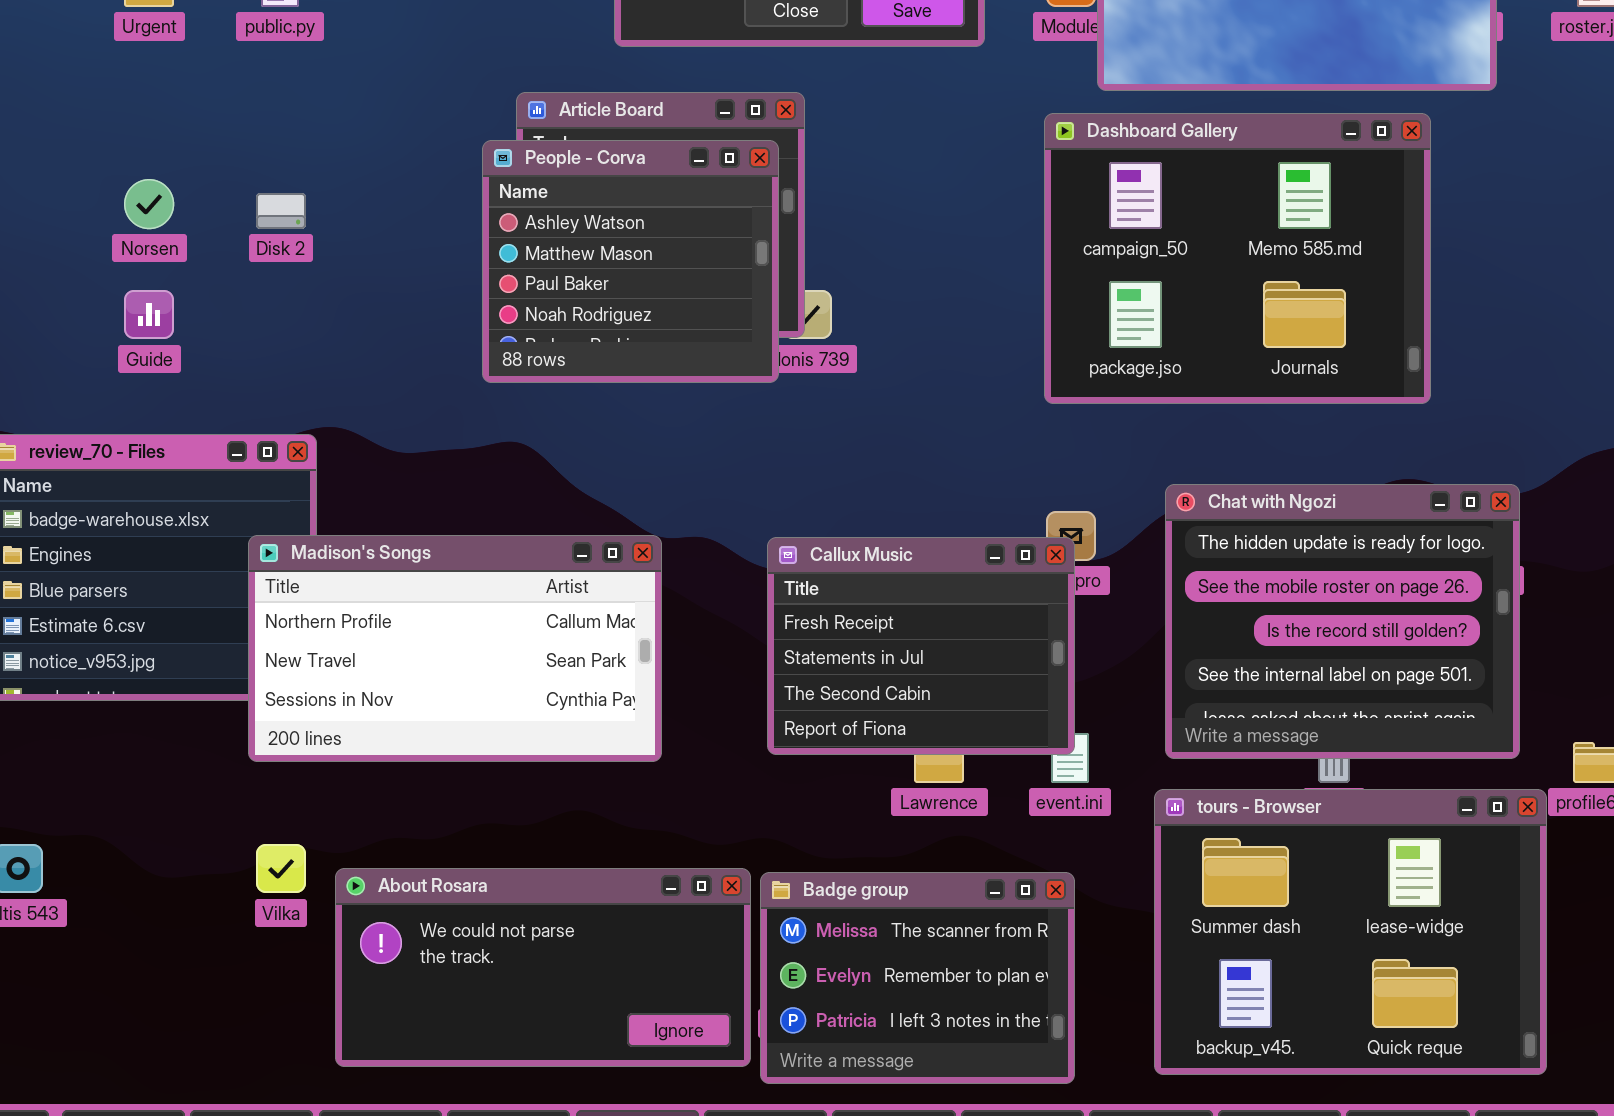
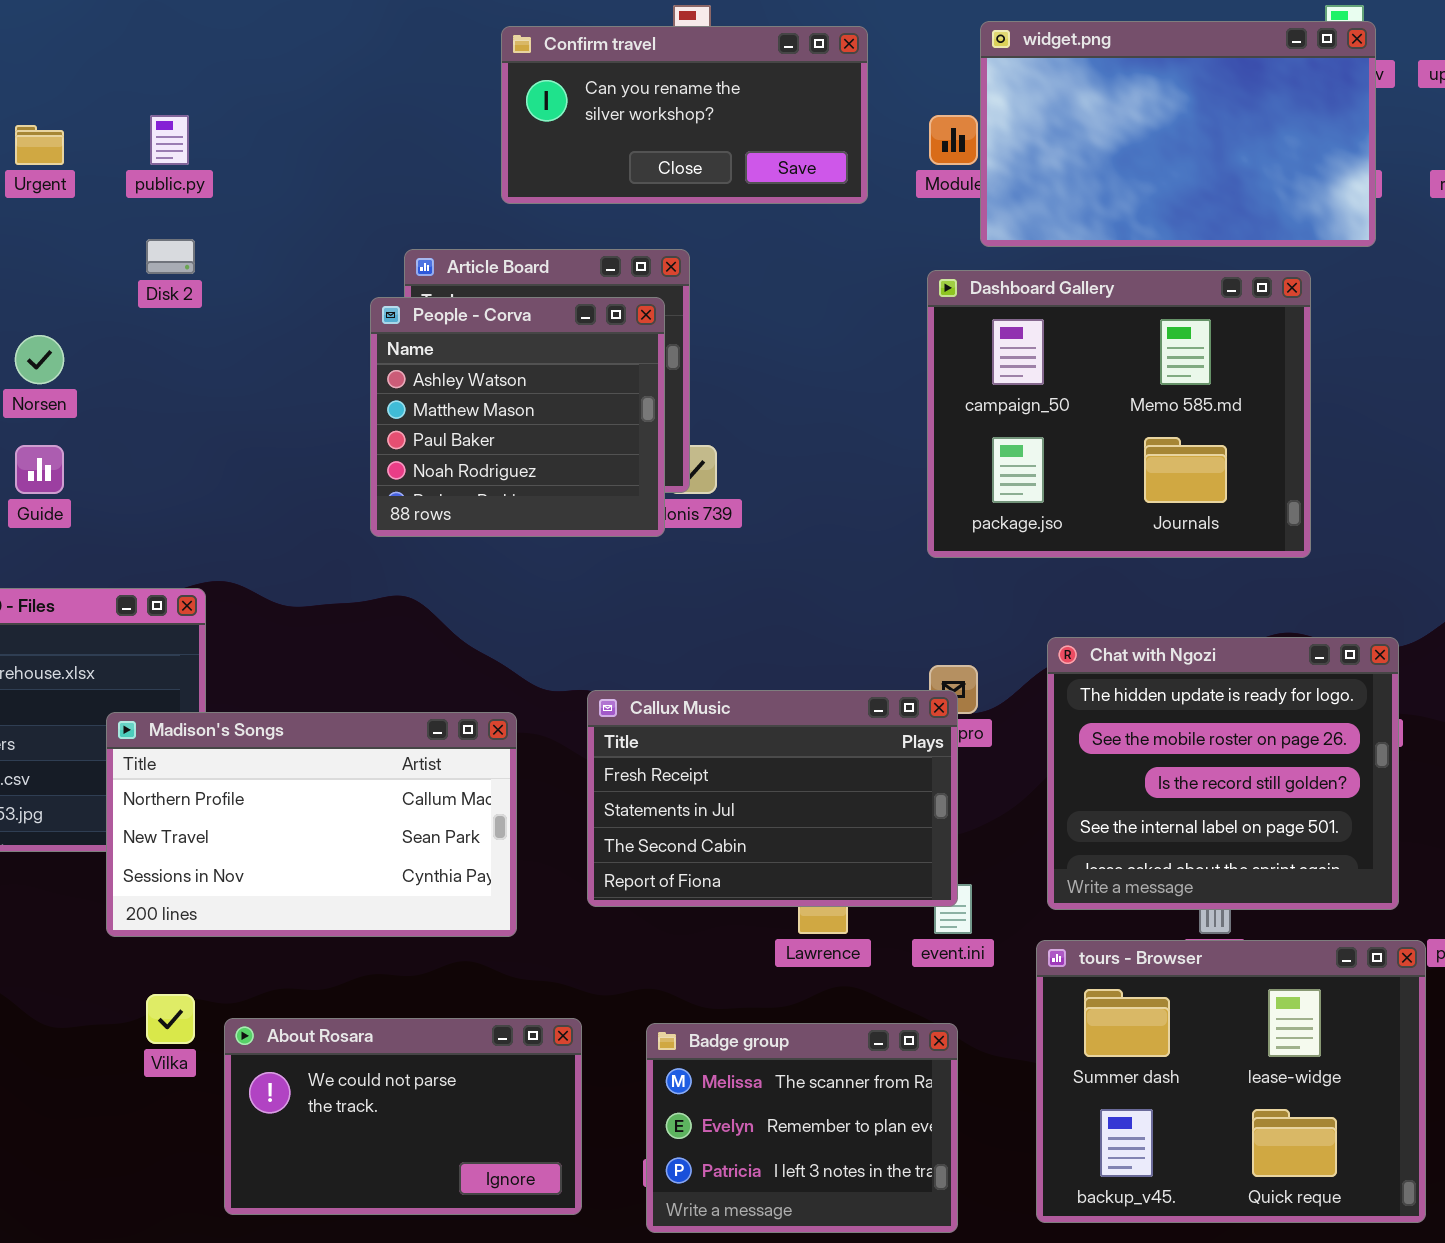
Disk 2: [256,193,306,229] -> [146,239,195,274], moved
Madison's Songs: [248,535,662,762] -> [106,712,517,937], moved
Callux Music: [767,537,1075,755] -> [587,690,958,907], resized
About Rosara: [335,868,751,1067] -> [224,1018,582,1215], resized

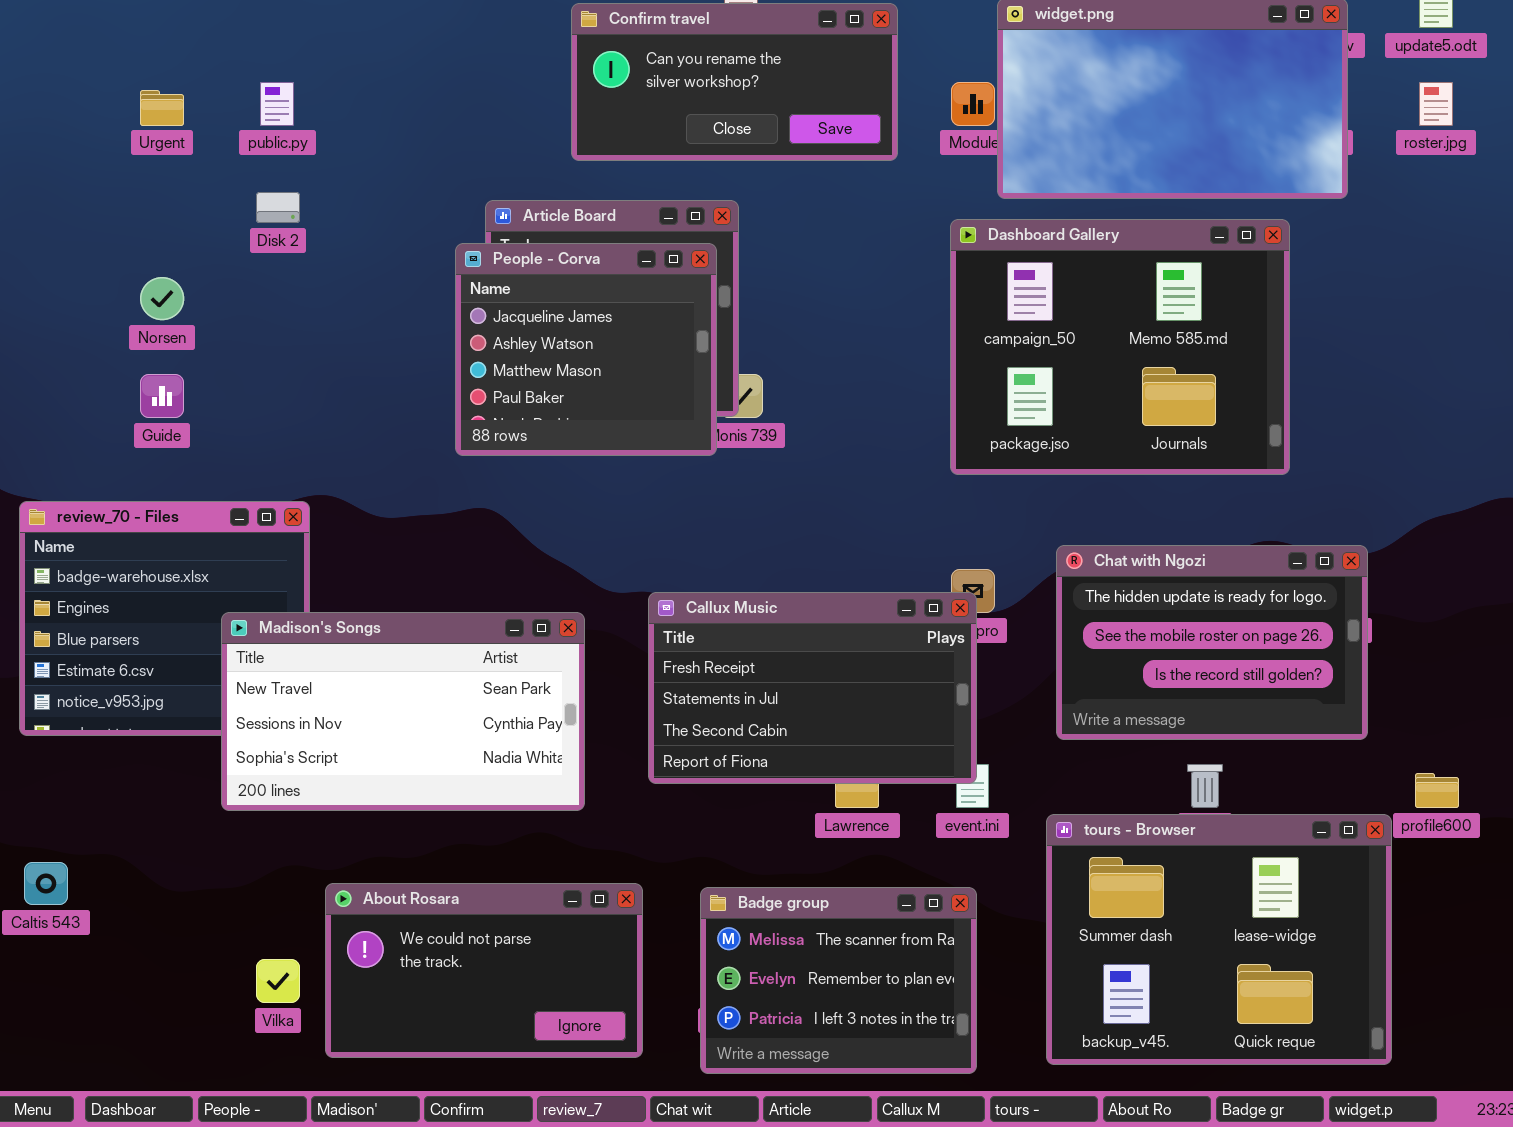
People - Corva: [370,297,665,537] -> [455,243,717,456], scrolled up 1 row
Chat with Ngozi: [1047,637,1399,910] -> [1056,545,1368,740], resized
Madison's Songs: [106,712,517,937] -> [221,612,585,811], scrolled down 1 row
Vilka: [146,994,195,1044] -> [256,959,300,1003], moved

